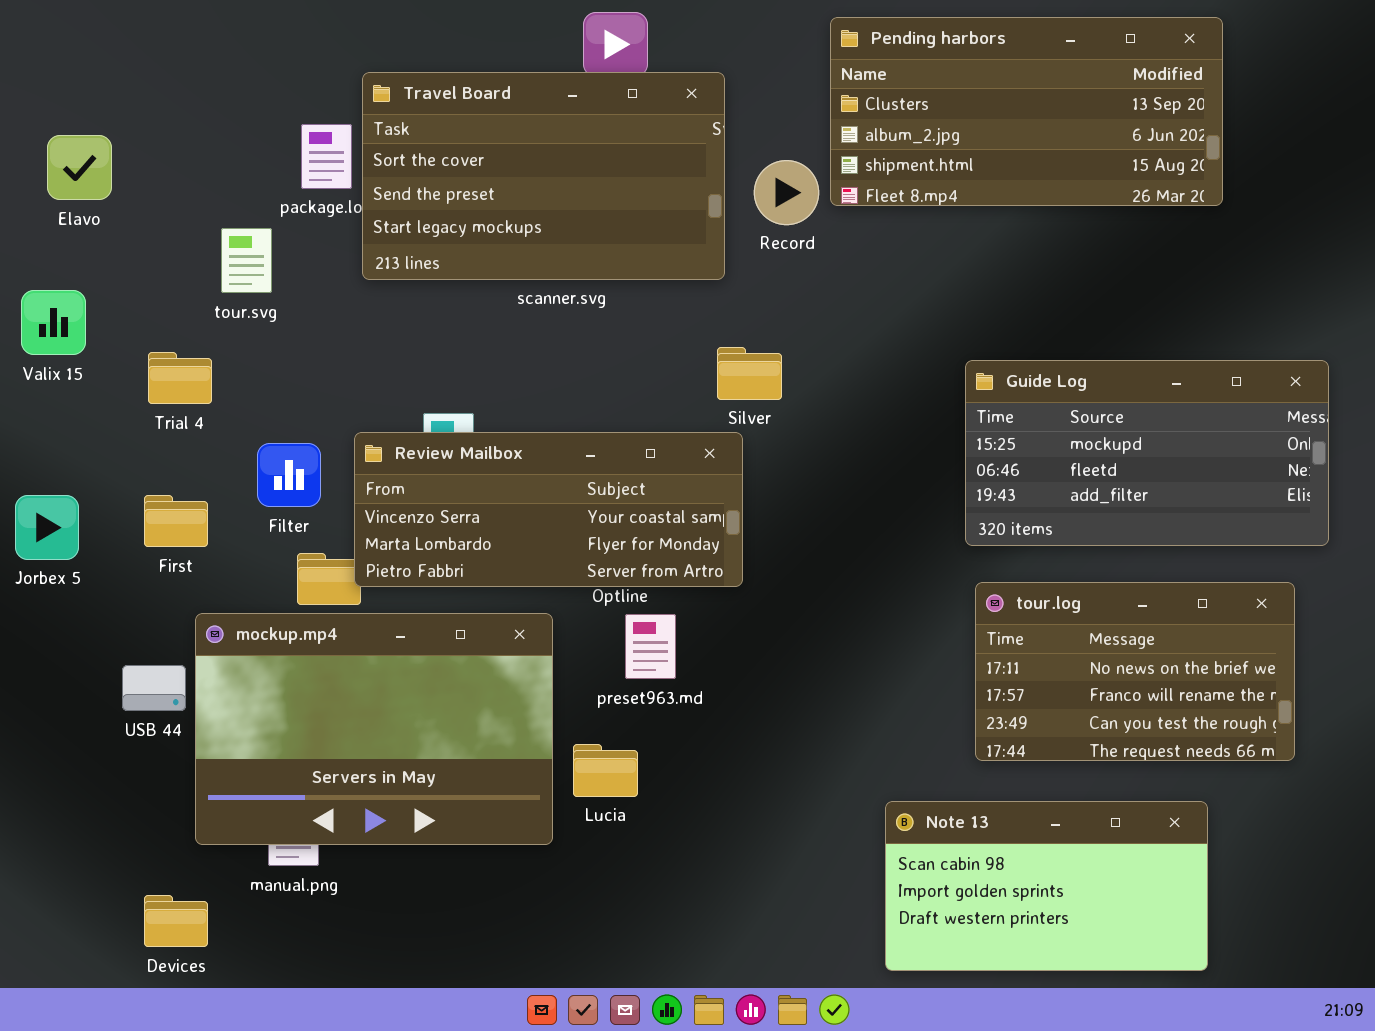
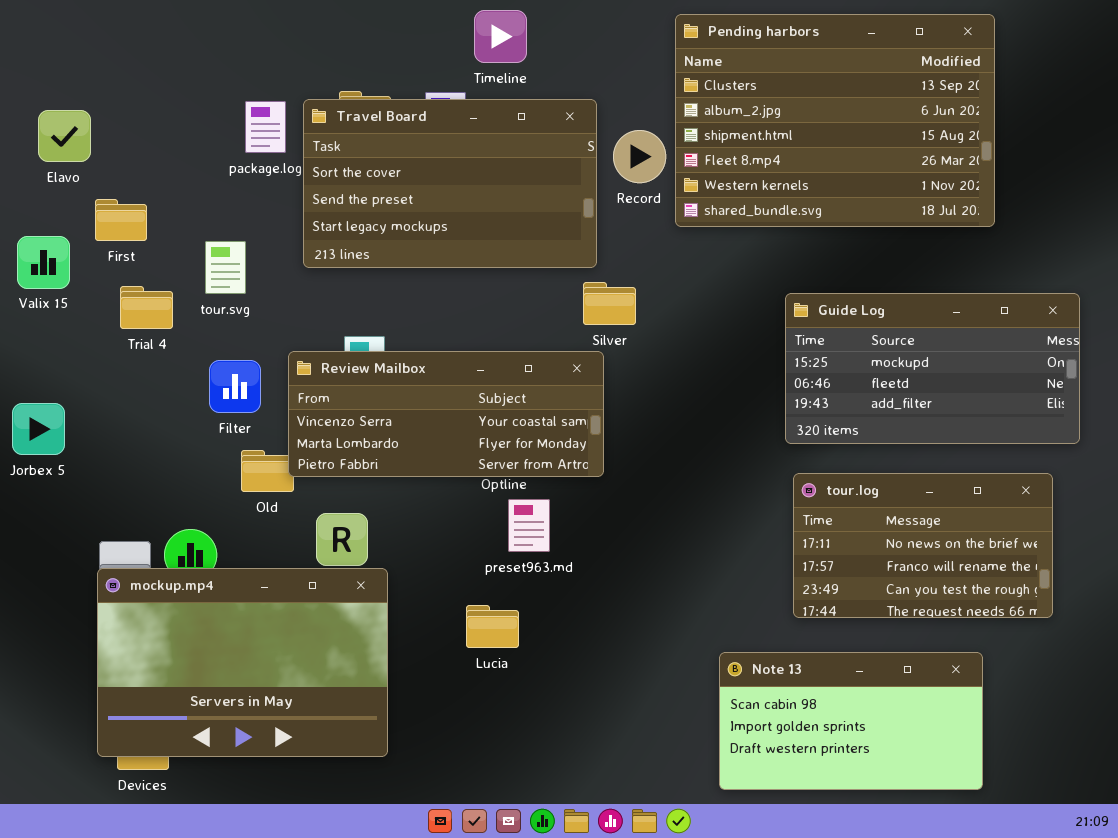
Pending harbors: [830,17,1223,206] -> [675,14,995,227], resized
Travel Board: [362,72,725,280] -> [303,99,597,268], moved
tour.svg: [221,228,272,293] -> [205,241,246,294], moved
First: [144,495,208,547] -> [95,199,147,241], moved
mockup.mp4: [195,613,553,845] -> [97,568,388,757], moved

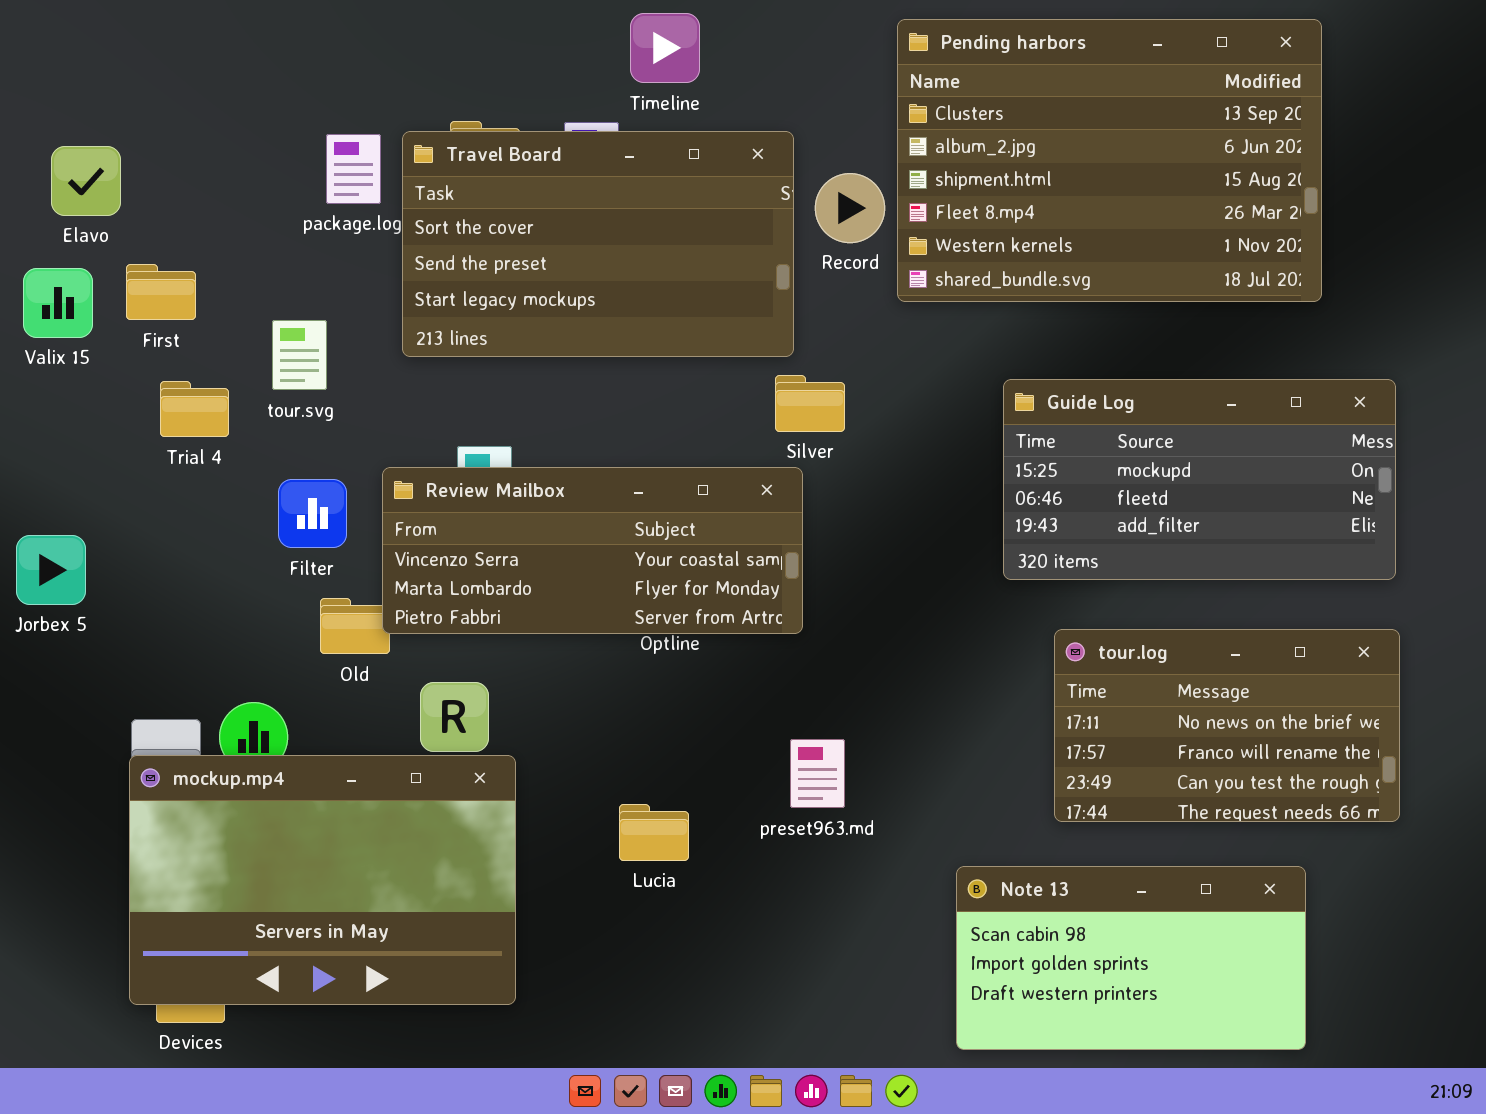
Valix 15: [17,236,70,289] -> [23,268,93,338], moved
Guide Log: [785,293,1080,444] -> [1003,379,1396,580], moved
preset963.md: [508,499,550,552] -> [790,739,845,808], moved

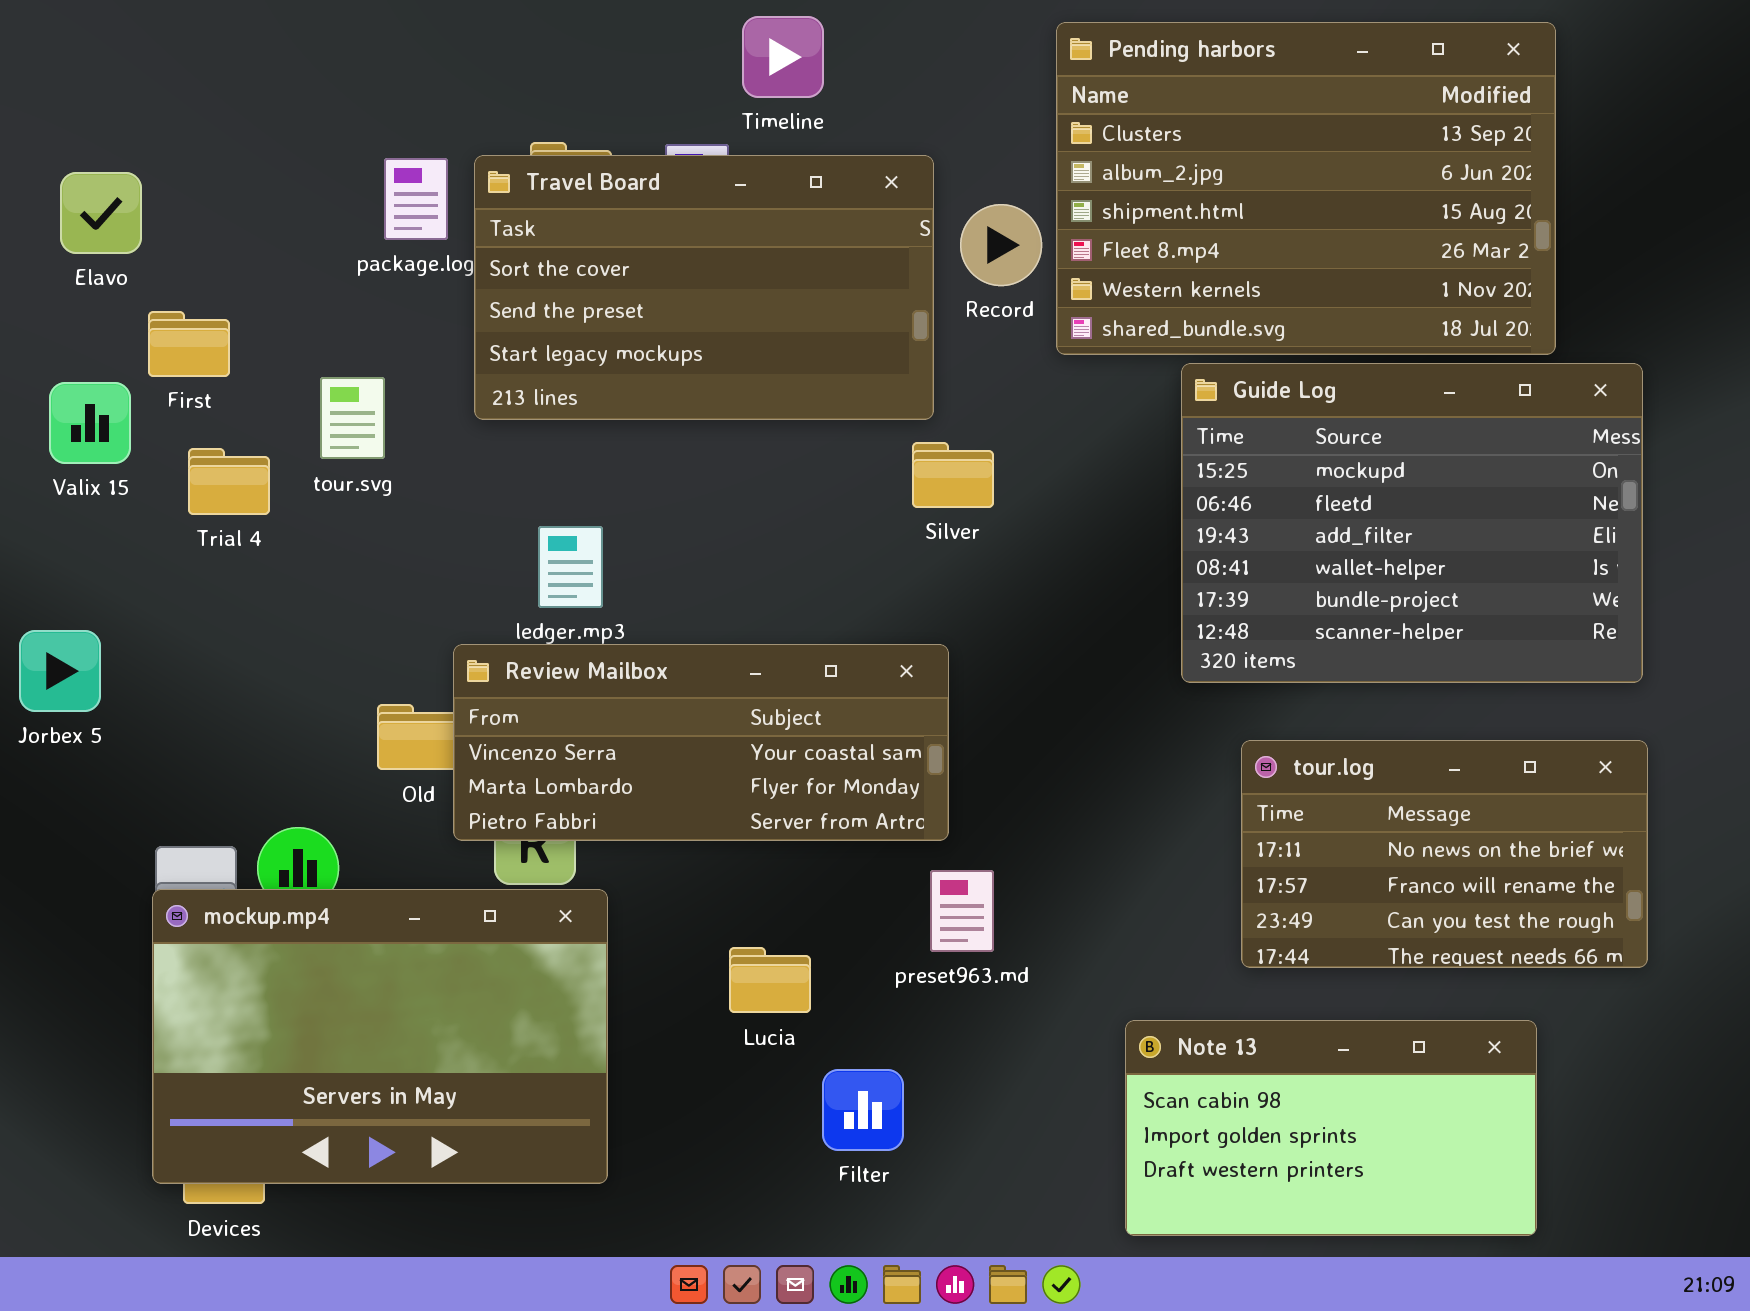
Valix 15: [23,268,93,338] -> [49,382,131,464], moved
Guide Log: [1003,379,1396,580] -> [1181,363,1643,683], resized
Review Mailbox: [382,467,803,634] -> [453,644,949,841], moved
Filter: [278,479,347,548] -> [822,1069,904,1151], moved

